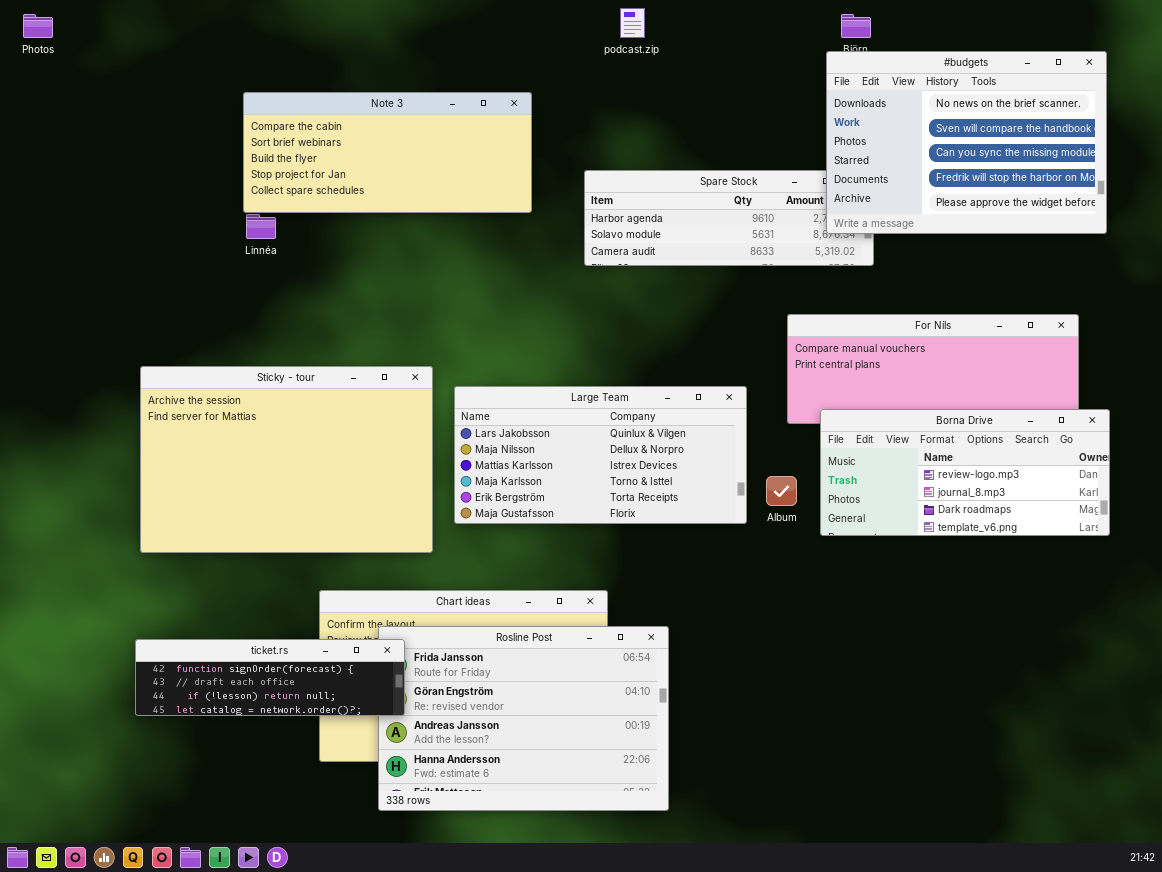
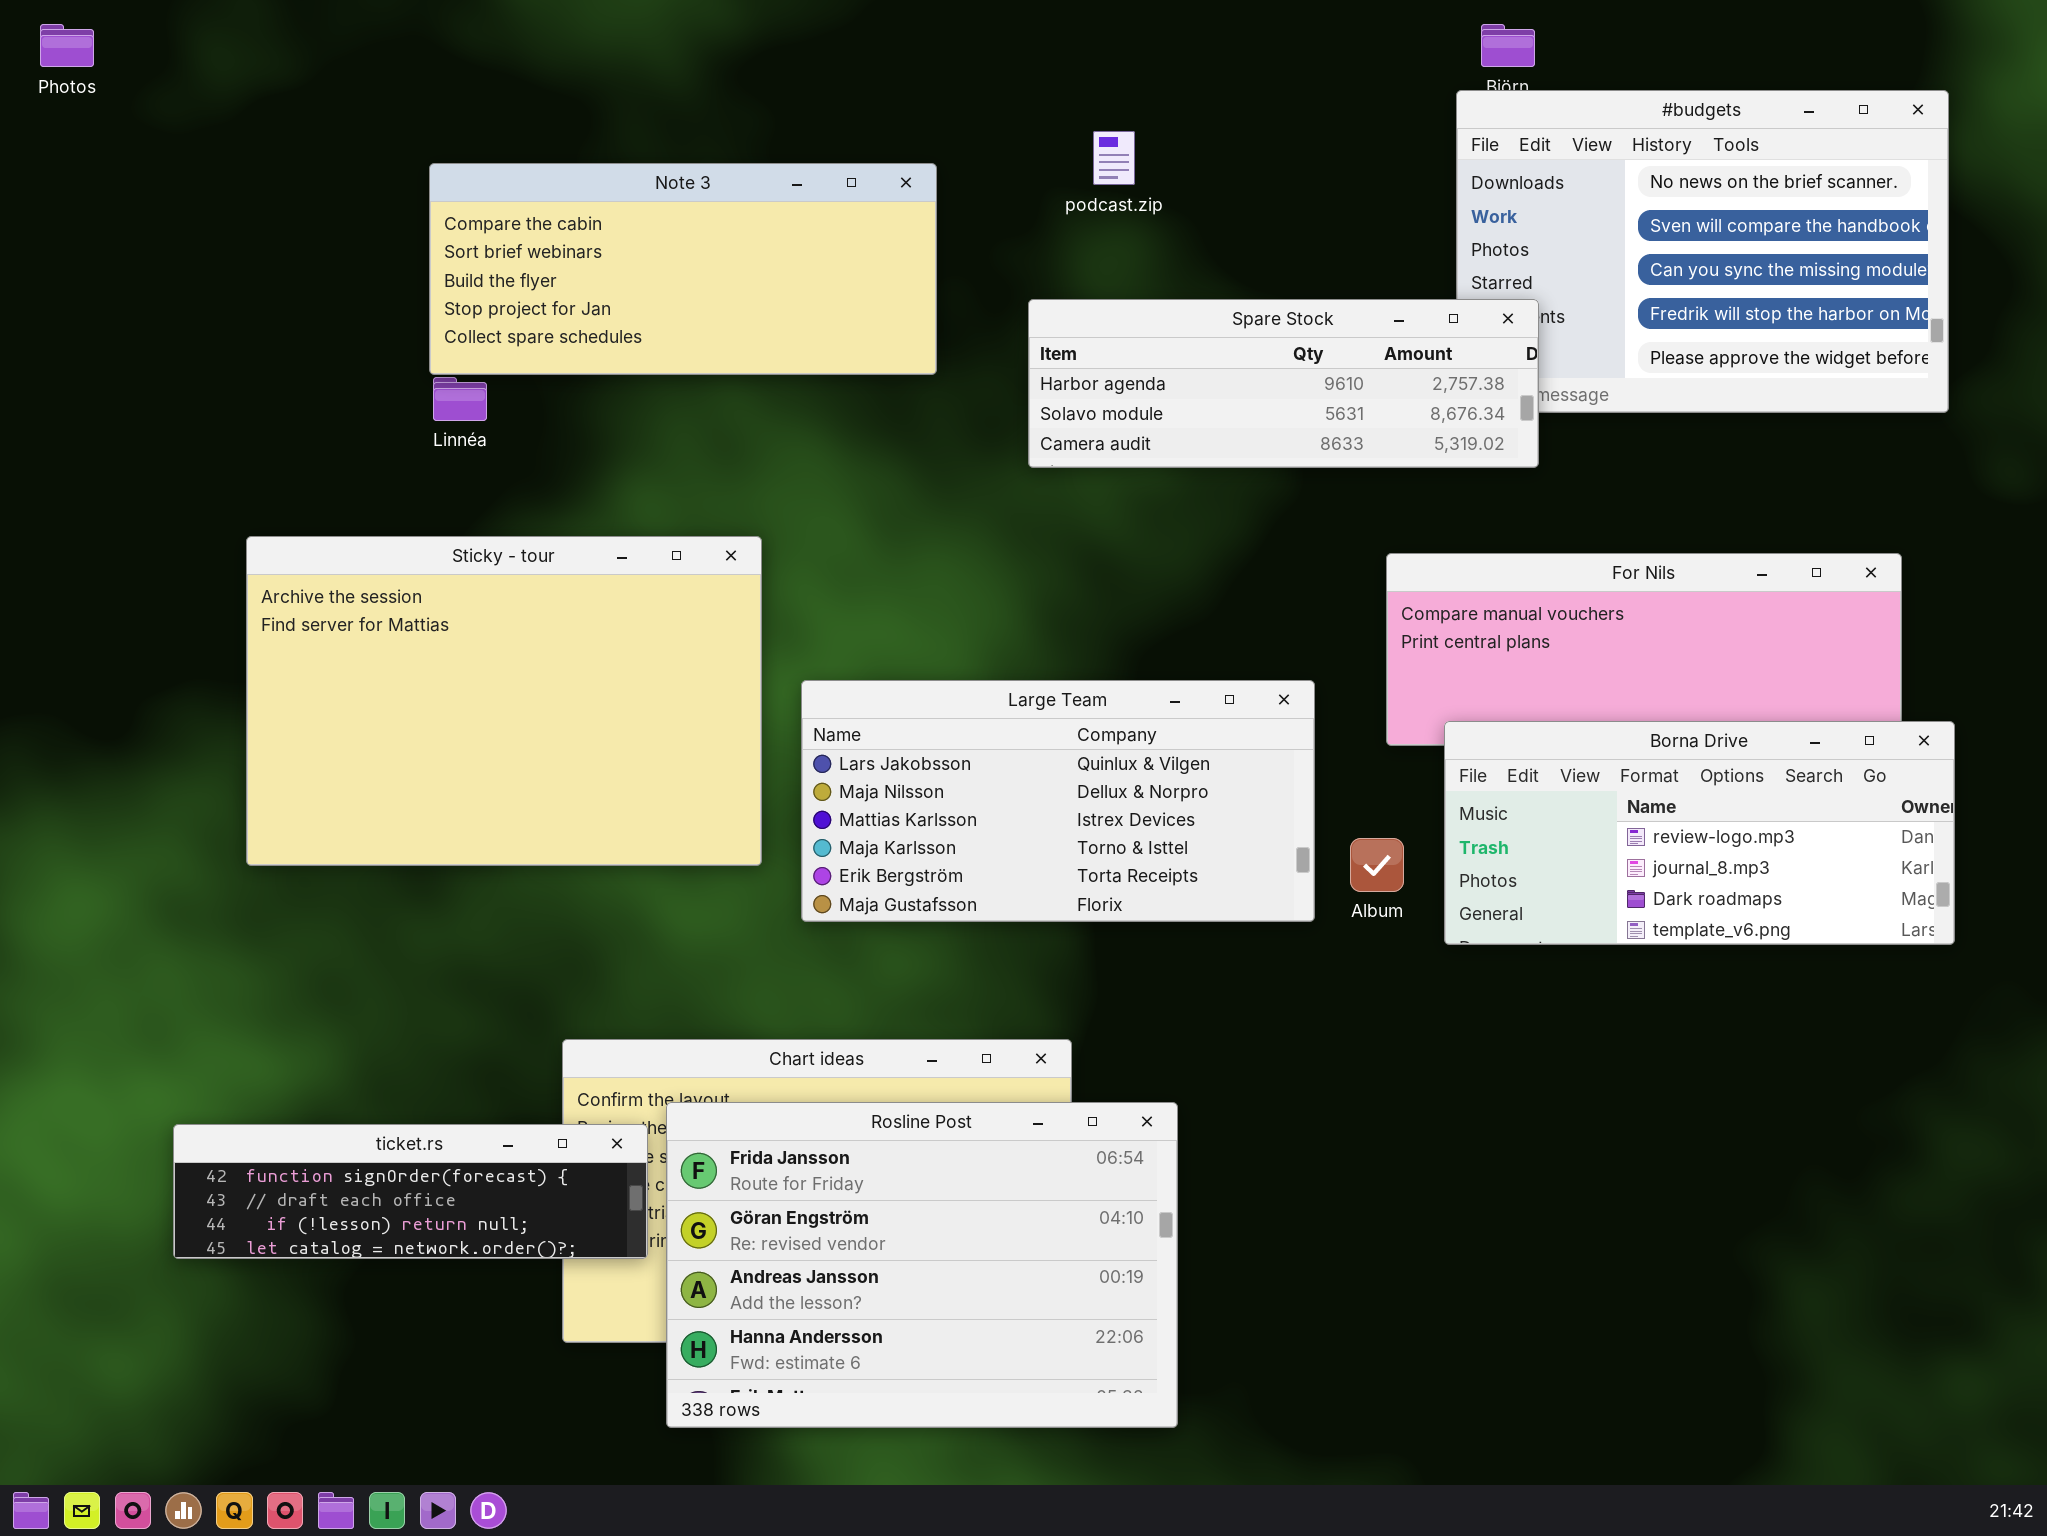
podcast.zip: [620,8,645,38] -> [1093,131,1135,185], moved
Spare Stock: [584,170,874,266] -> [1028,299,1539,468], raised
Sticky - tour: [140,366,433,553] -> [246,536,762,866], moved
ticket.rs: [135,639,405,716] -> [173,1124,648,1259], moved

